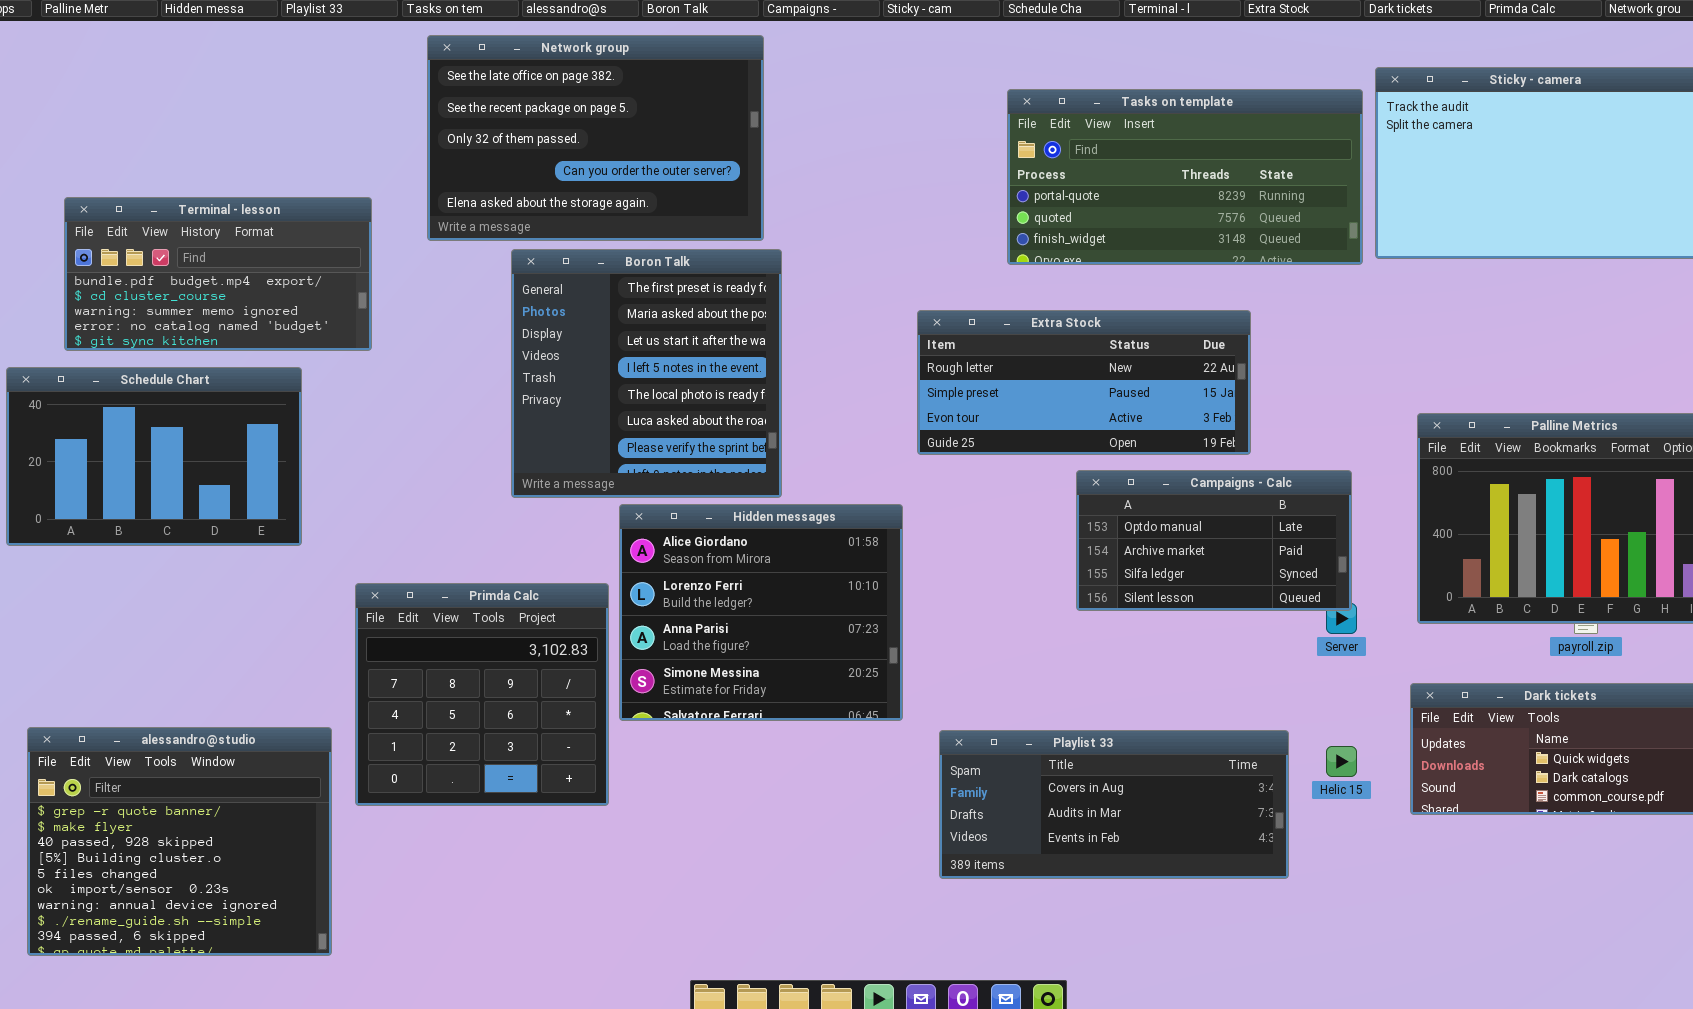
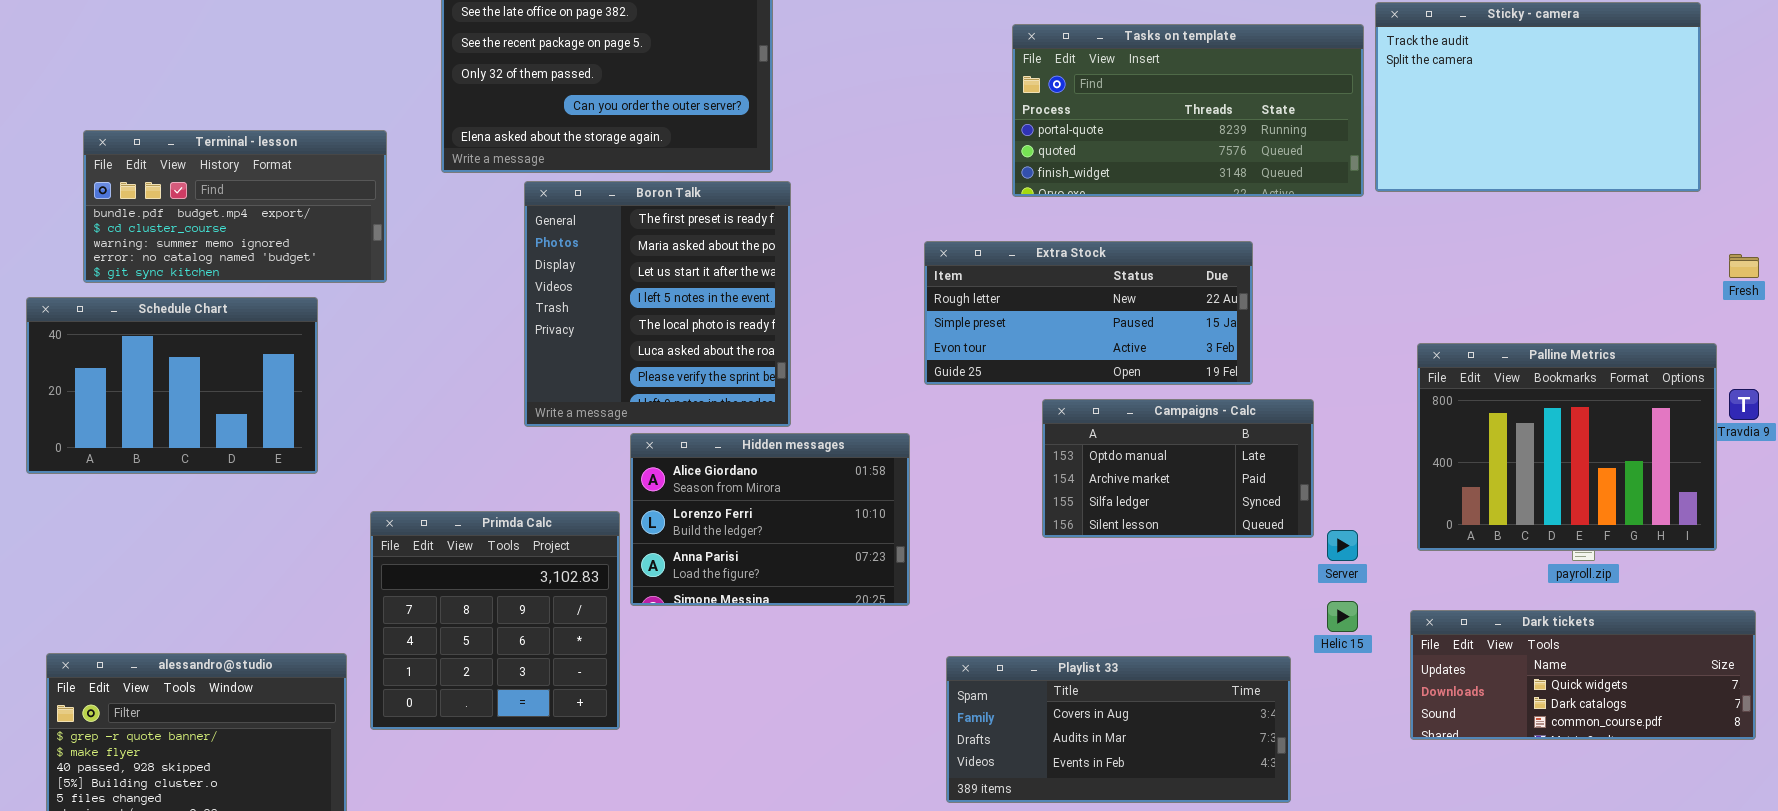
Campaigns - Calc: [1076,470,1352,611] -> [1042,399,1314,538], moved
Hidden messages: [619,504,903,721] -> [630,433,910,606], resized
Helic 15: [1326,746,1357,777] -> [1327,601,1358,632], moved

